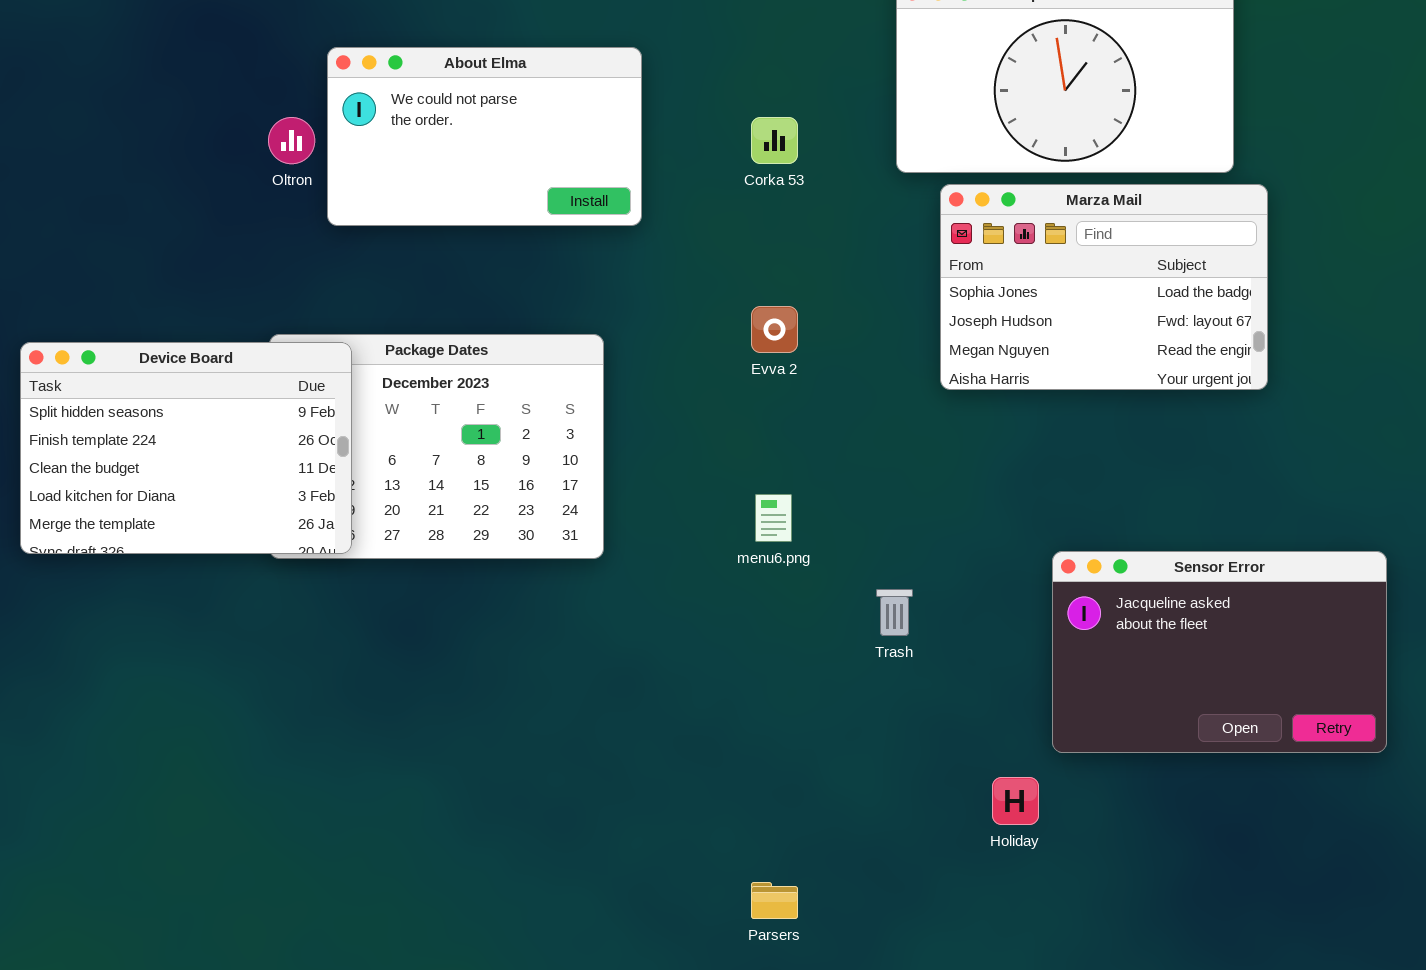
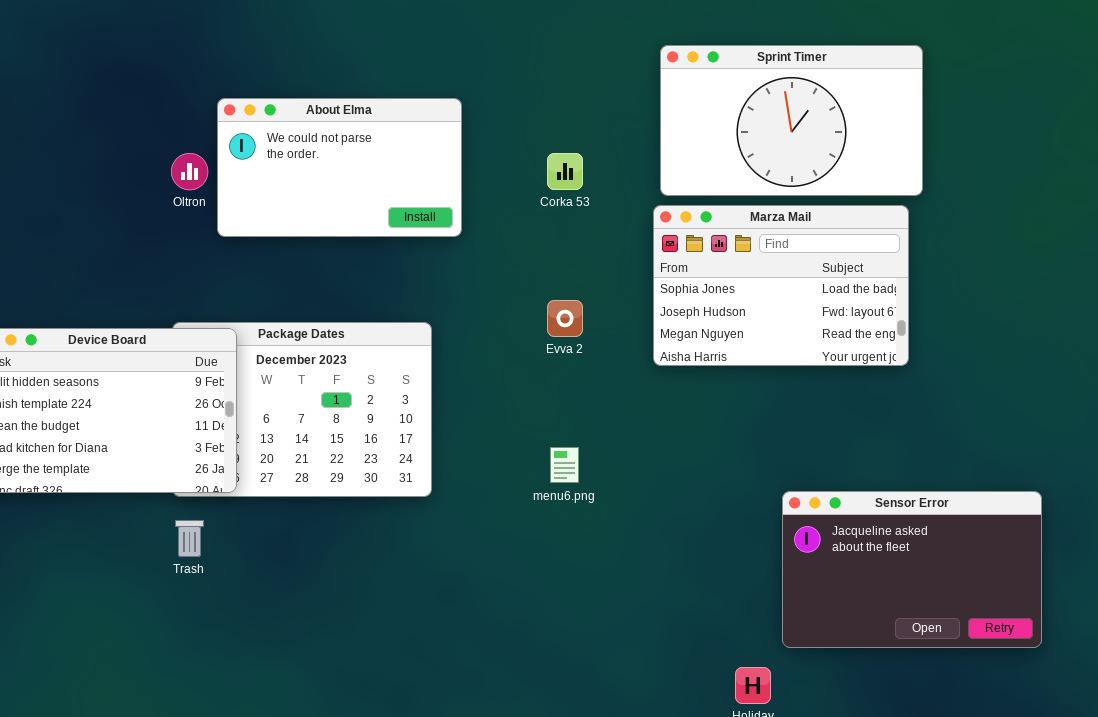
Marza Mail: [940,184,1268,390] -> [653,205,909,366], moved
Trash: [876,589,913,636] -> [175,520,204,557], moved

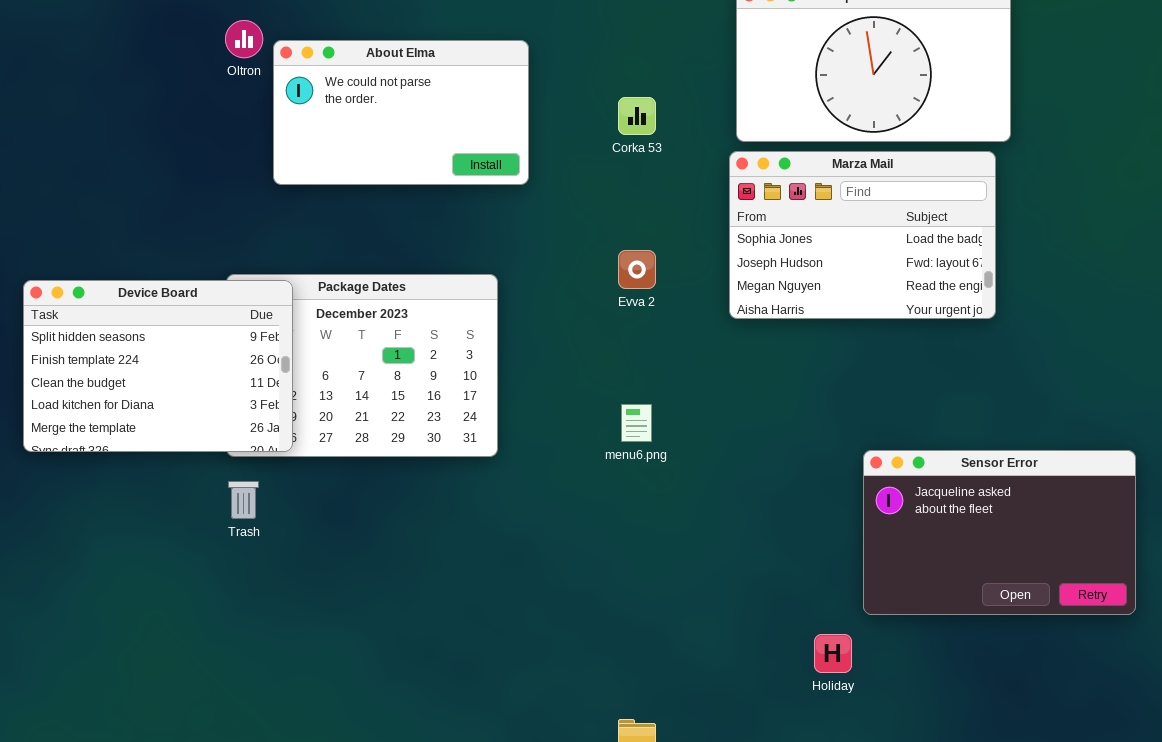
Oltron: [171,153,208,190] -> [225,20,263,58], moved

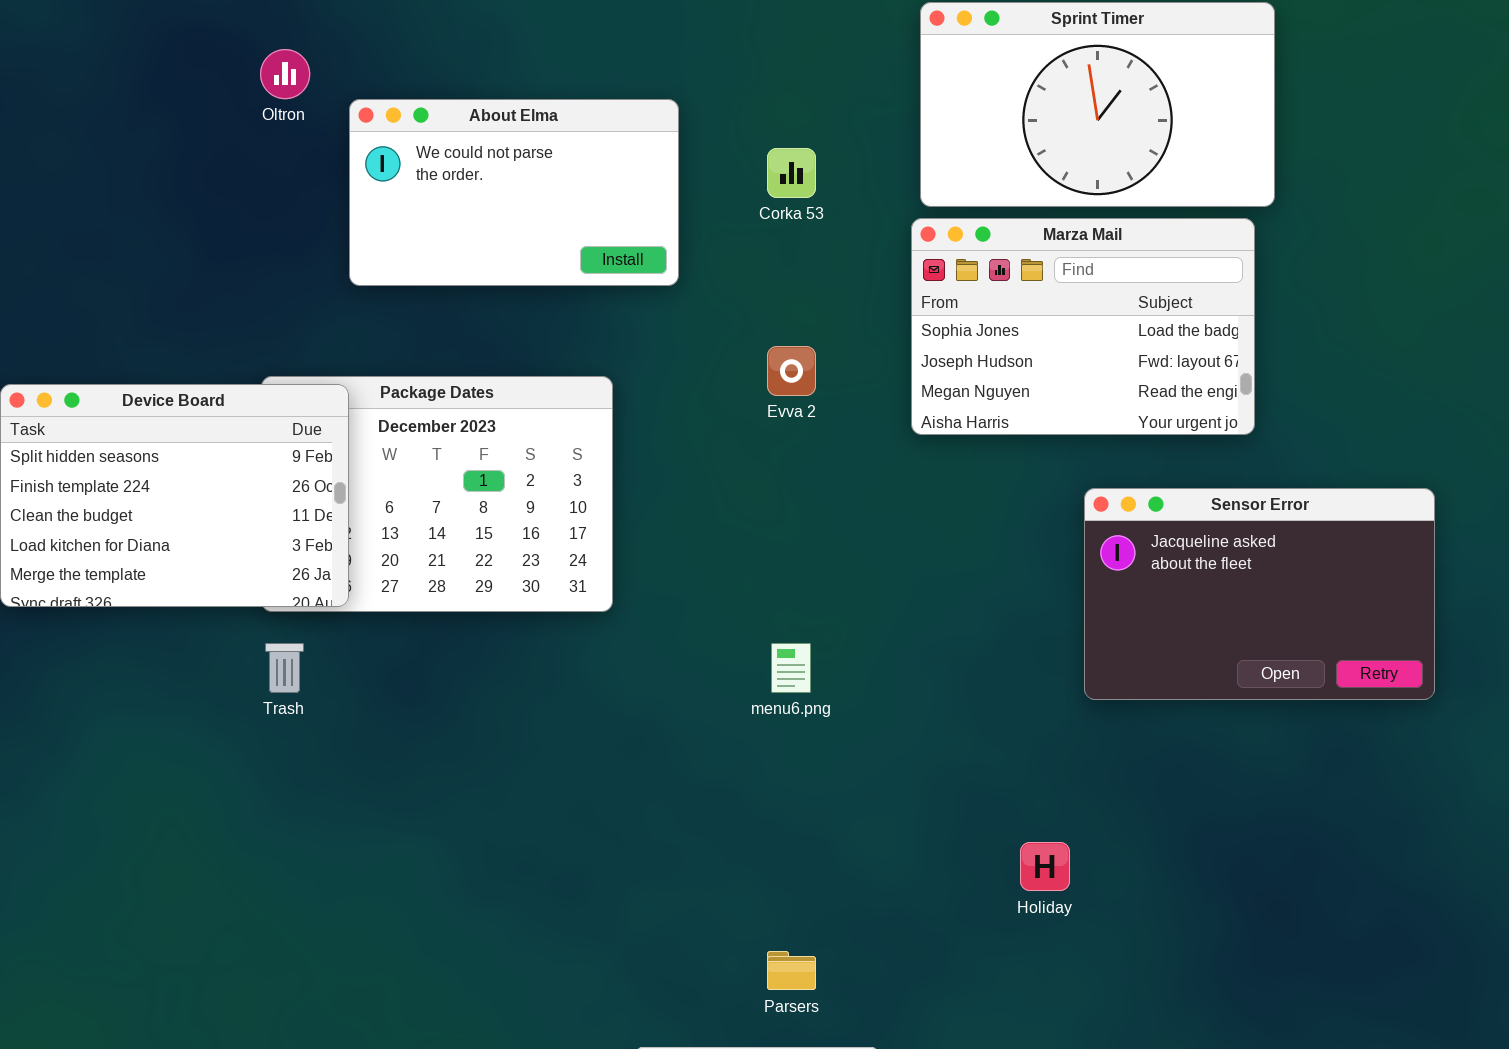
About Elma: [273,40,529,185] -> [349,99,679,286], moved
menu6.png: [621,404,652,442] -> [771,643,811,693], moved
Sensor Error: [863,450,1136,615] -> [1084,488,1435,700], moved

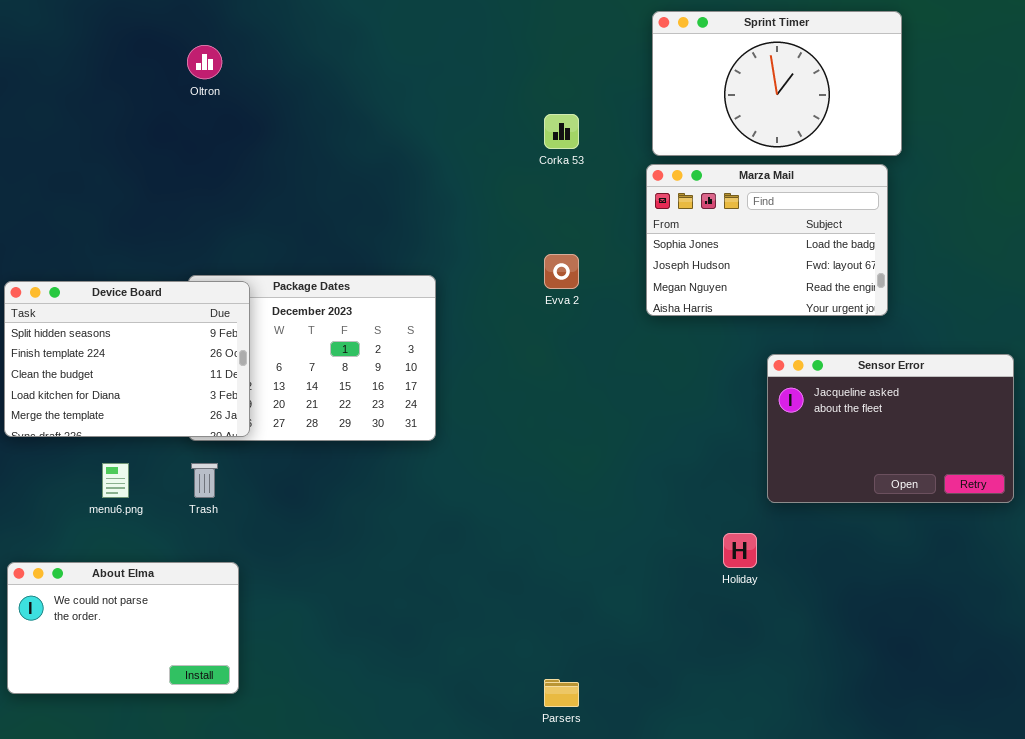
About Elma: [349,99,679,286] -> [7,562,239,694], moved
menu6.png: [771,643,811,693] -> [102,463,129,498], moved
Holiday: [1020,842,1070,891] -> [723,533,757,568], moved

